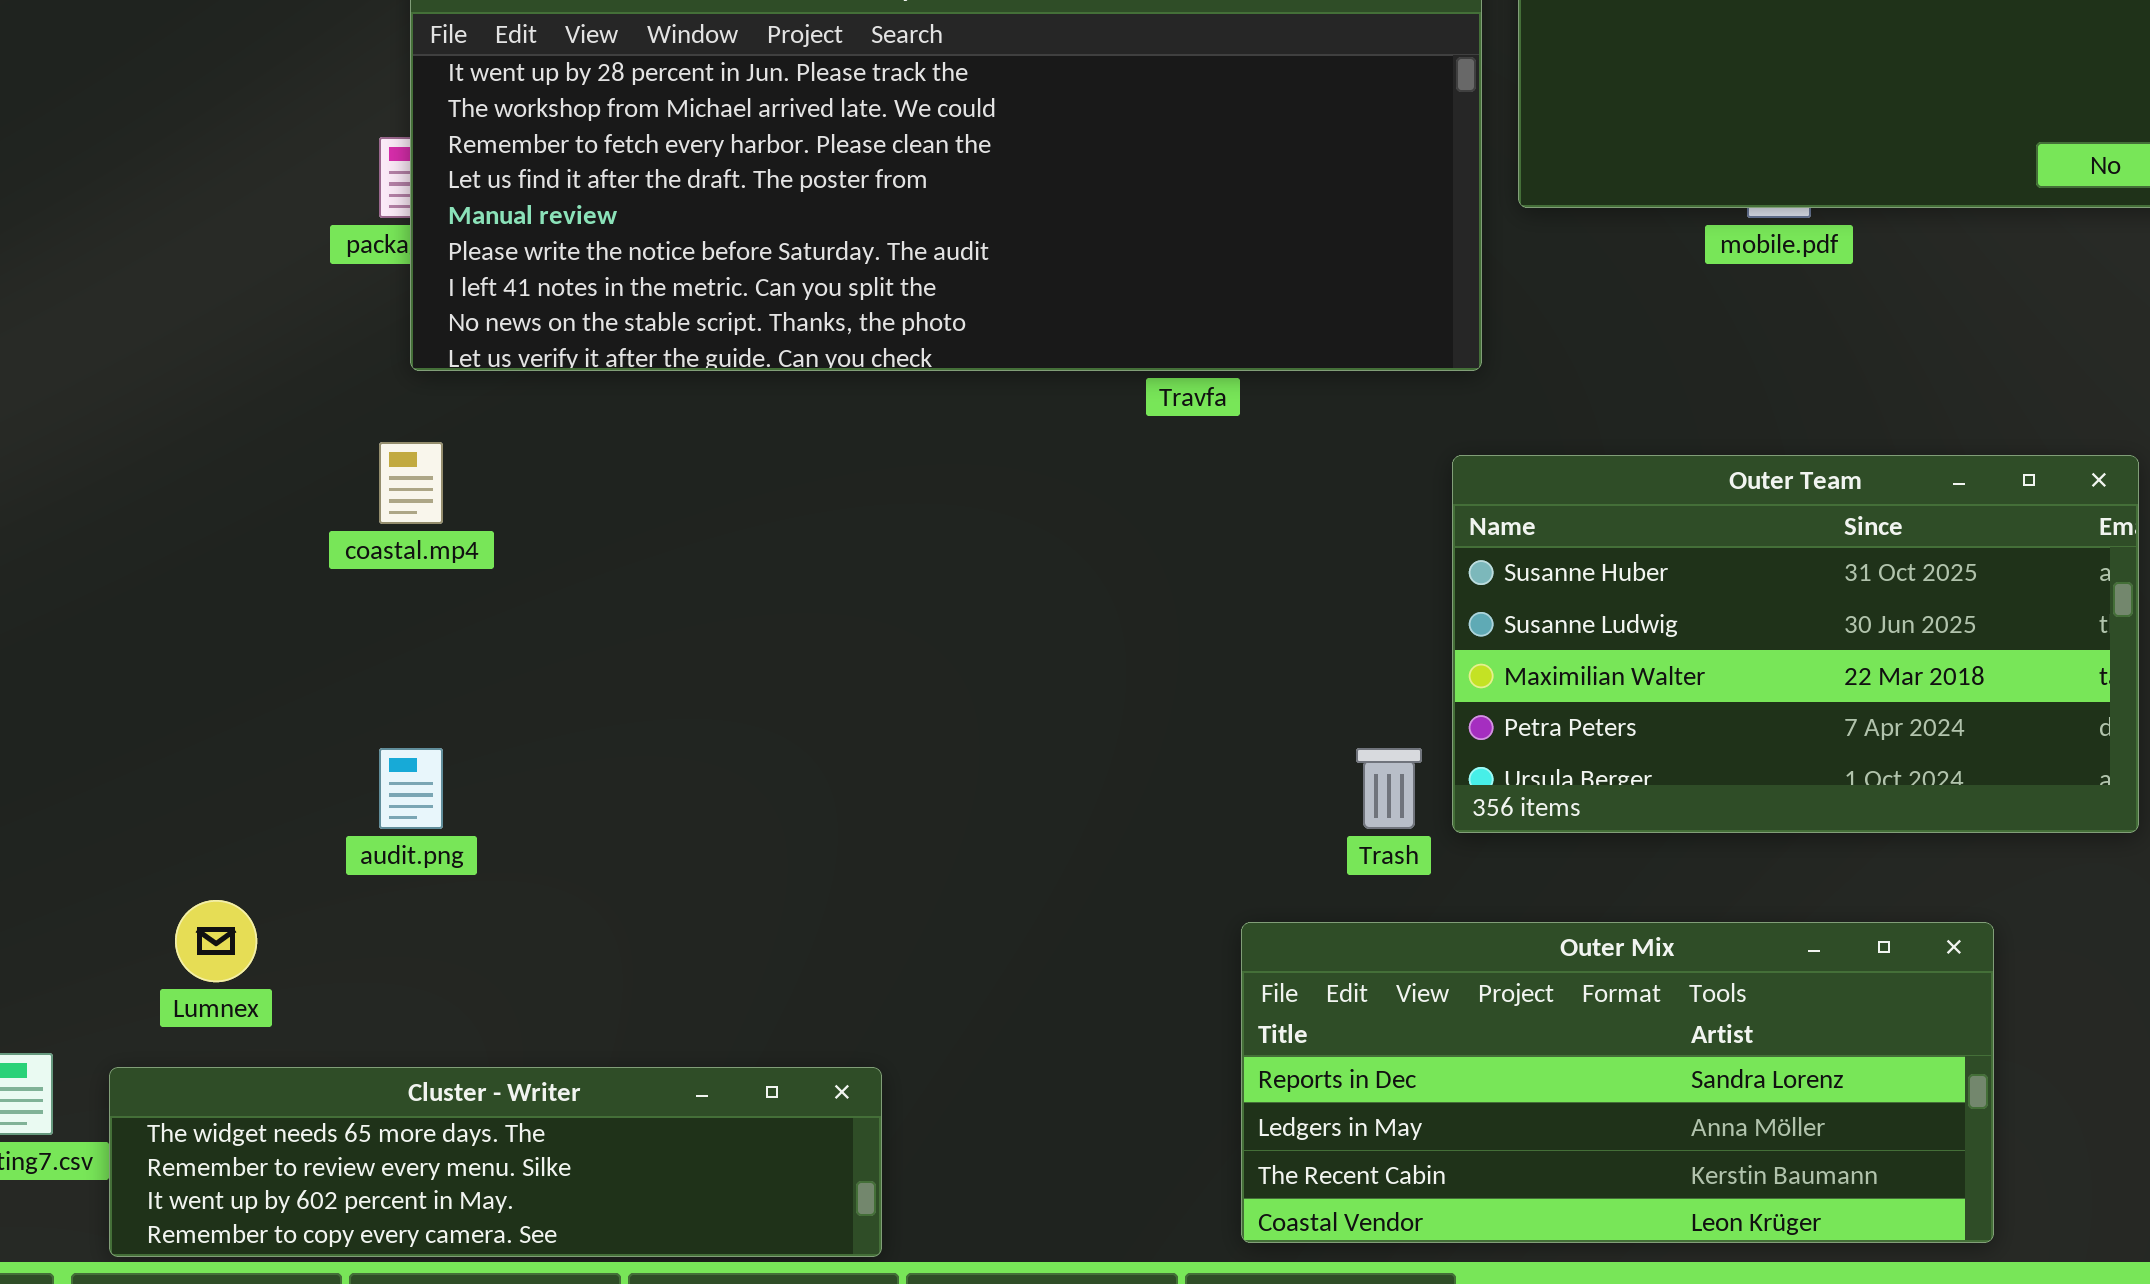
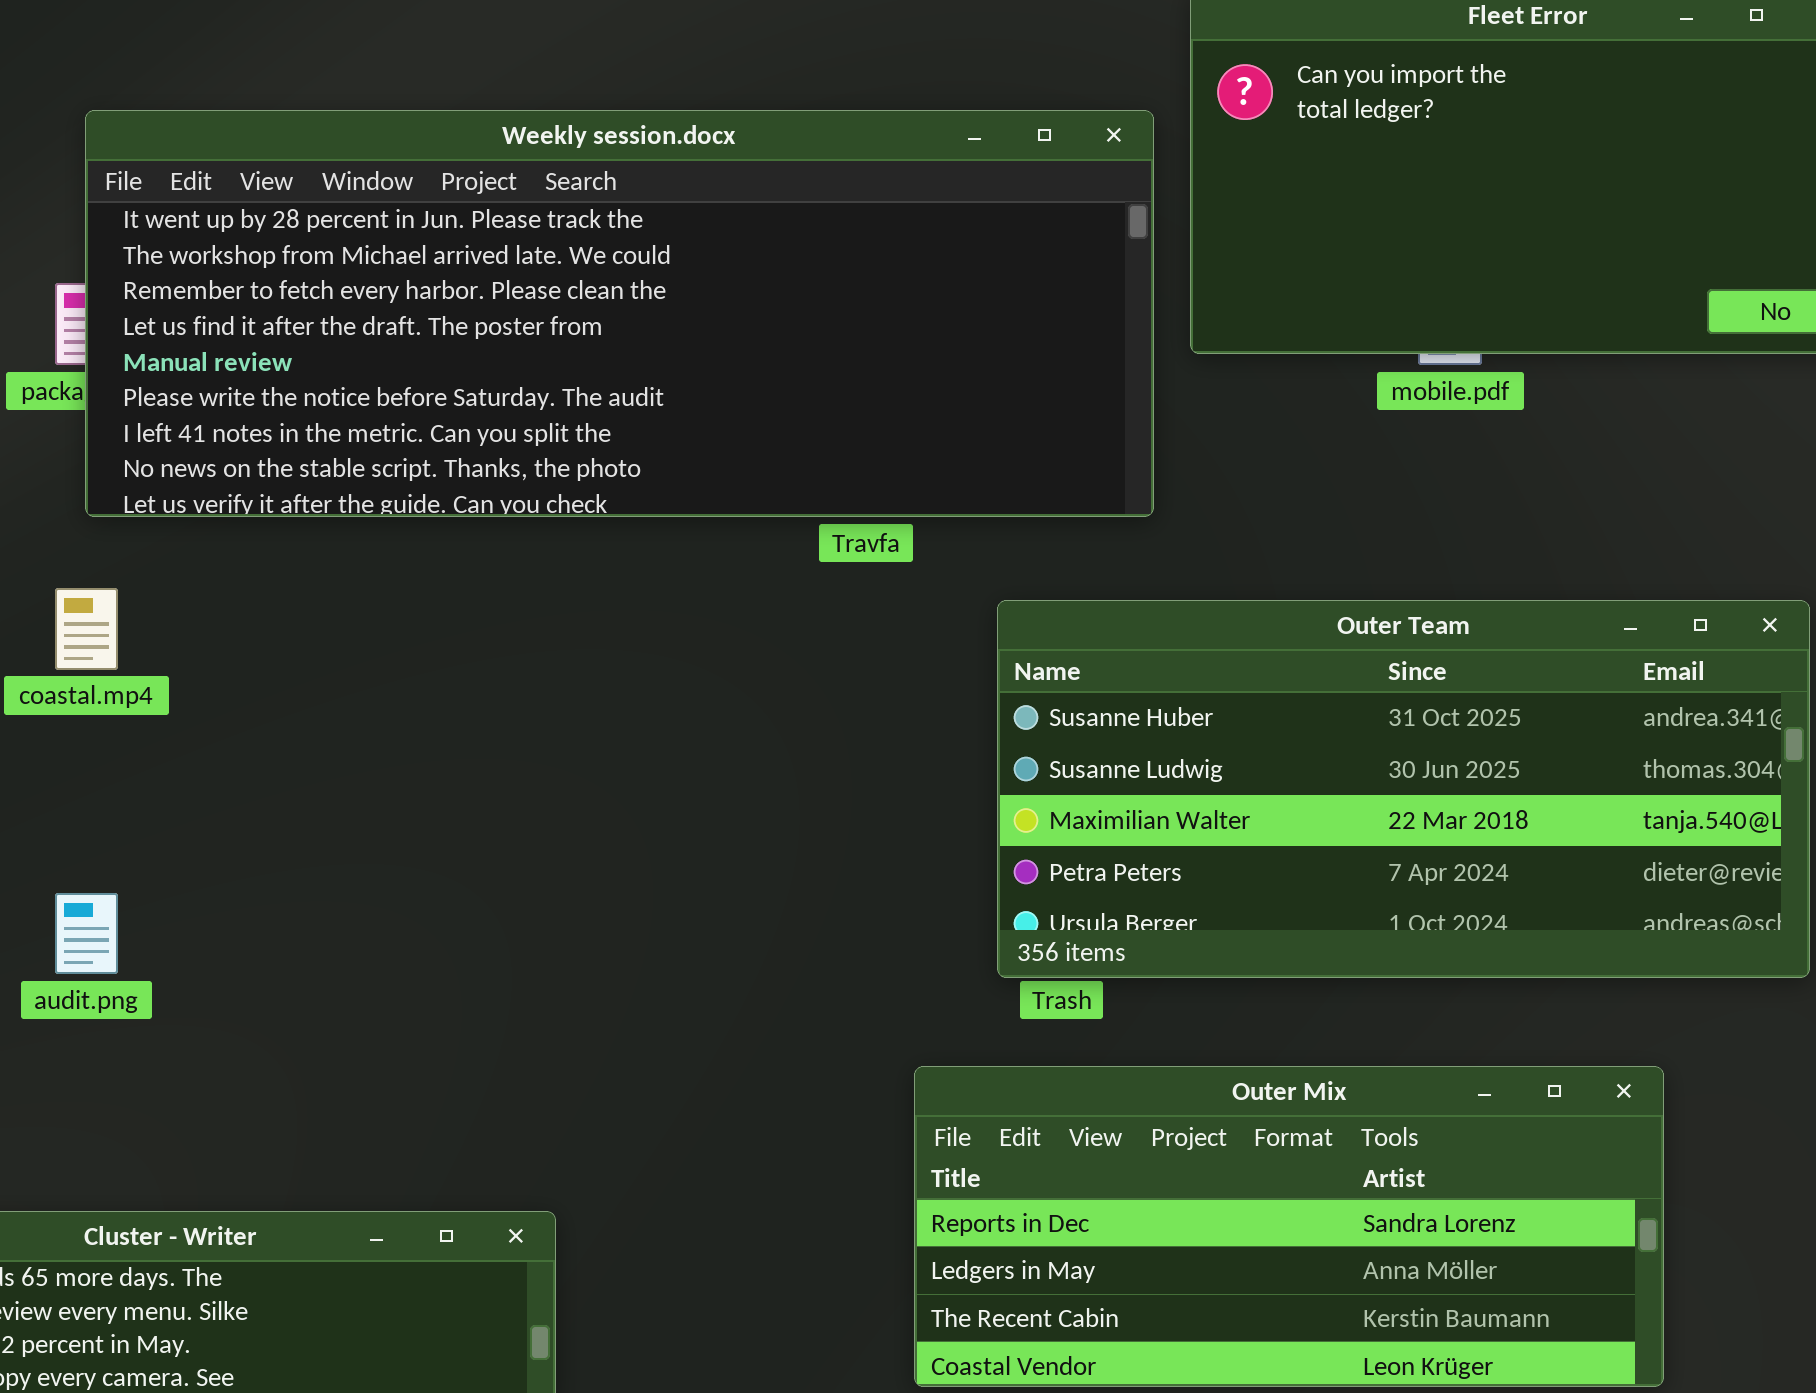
Outer Team: [1452,455,2139,833] -> [997,600,1810,978], resized

